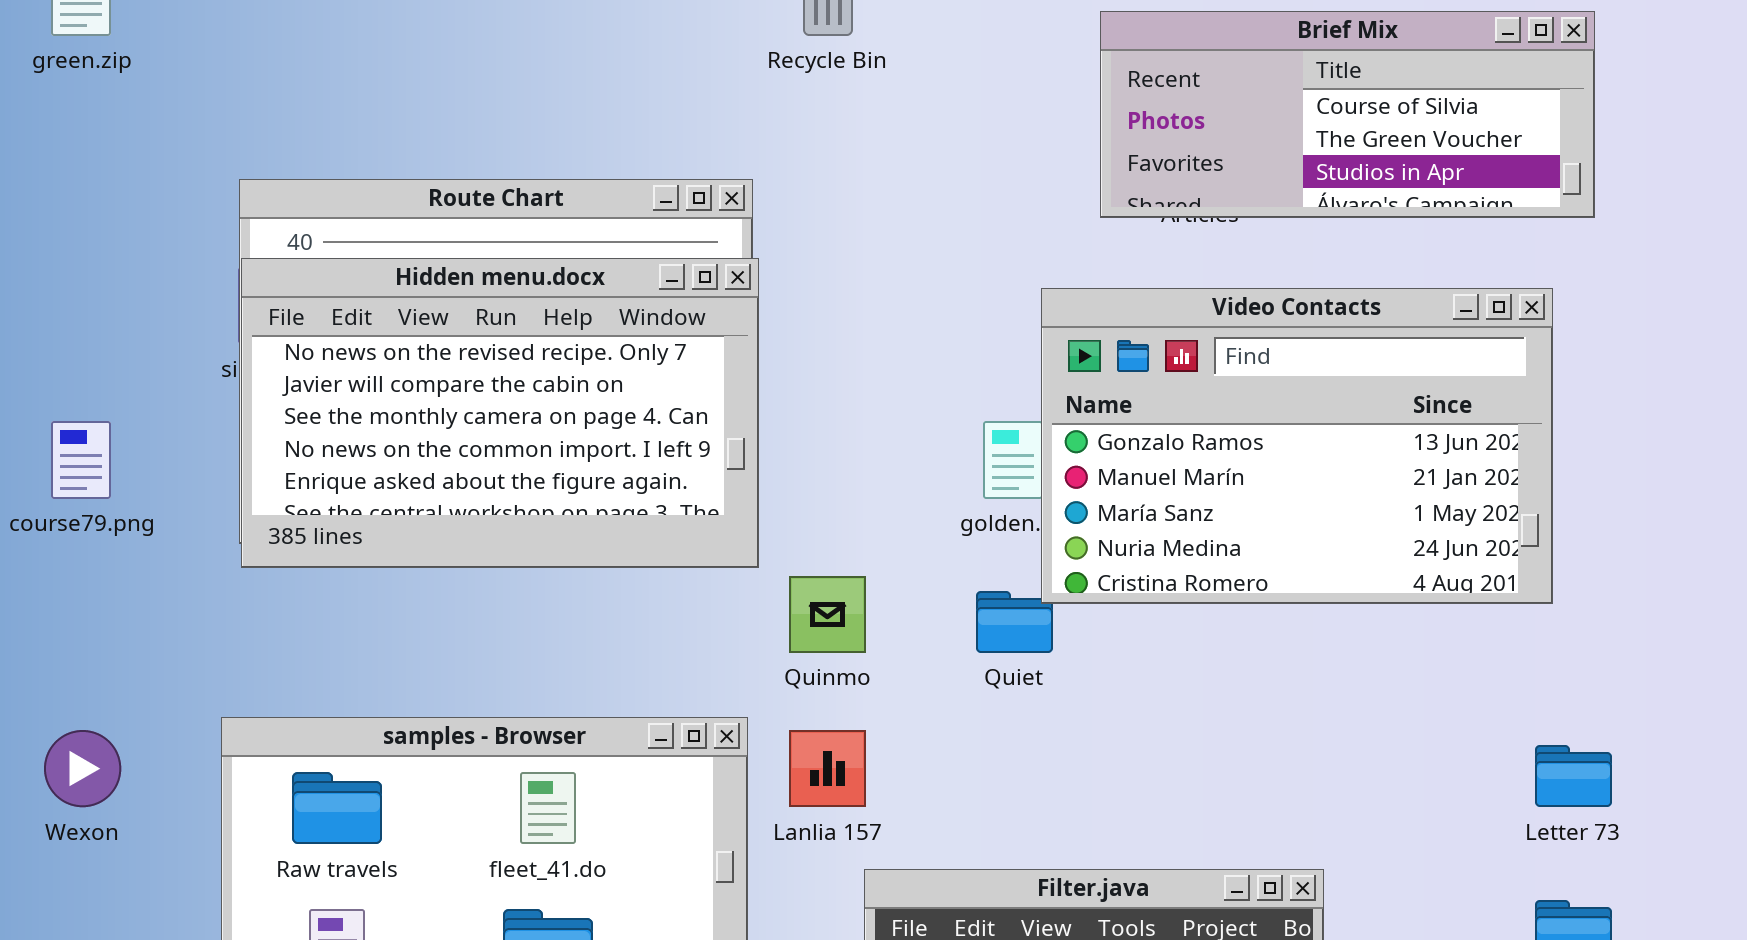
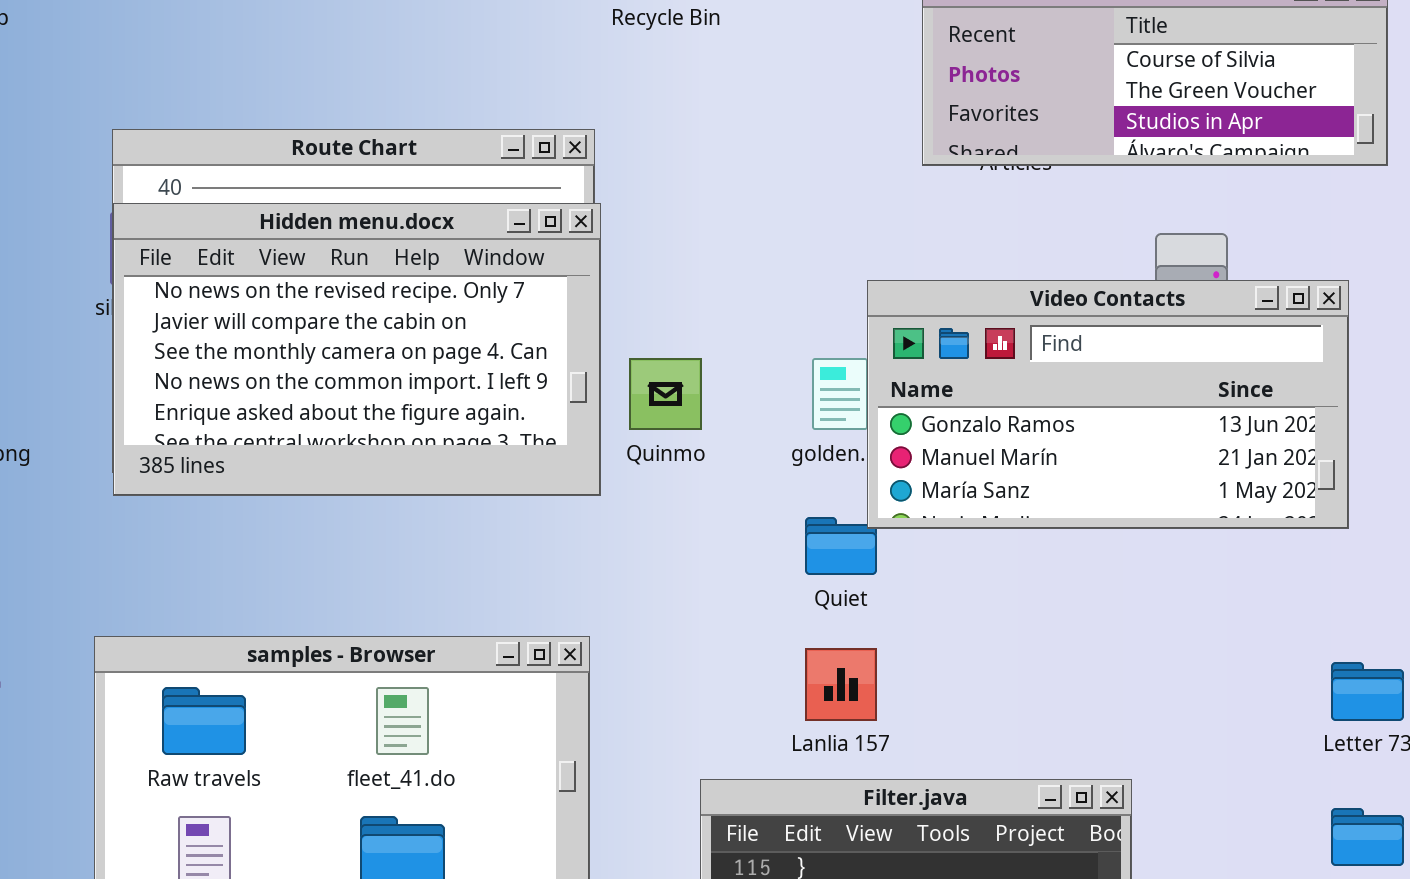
Video Contacts: [1041,288,1553,604] -> [867,280,1349,529], resized
Quinmo: [789,576,866,653] -> [629,358,702,430], moved
Lanlia 157: [789,730,866,807] -> [805,648,877,721], moved

